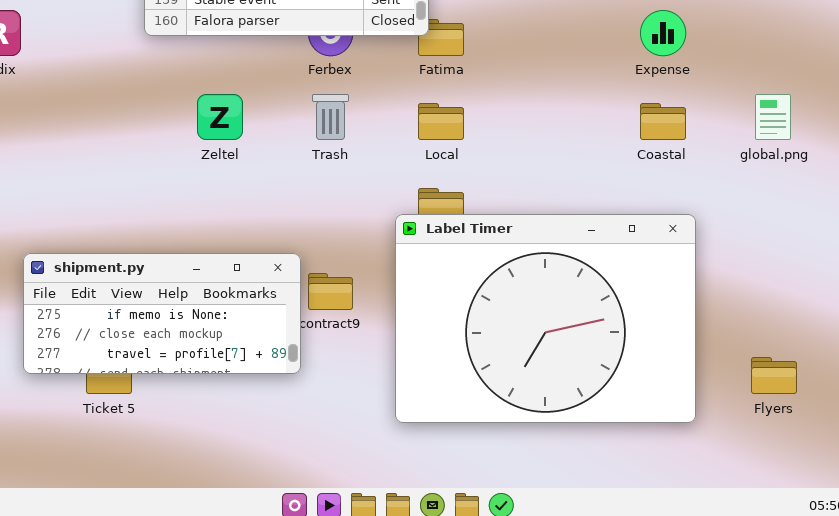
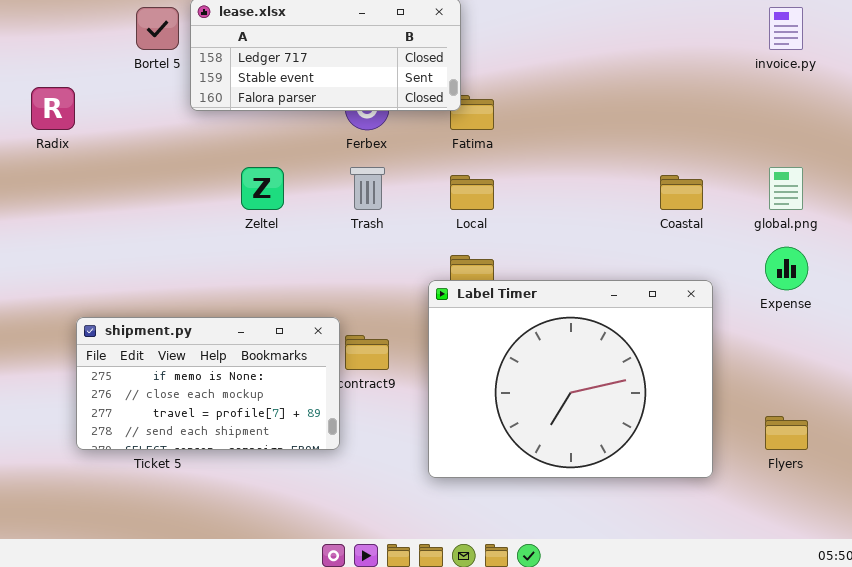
Expense: [640,10,686,56] -> [765,247,808,290], moved
shipment.py: [23,253,301,374] -> [76,317,340,450], resized

